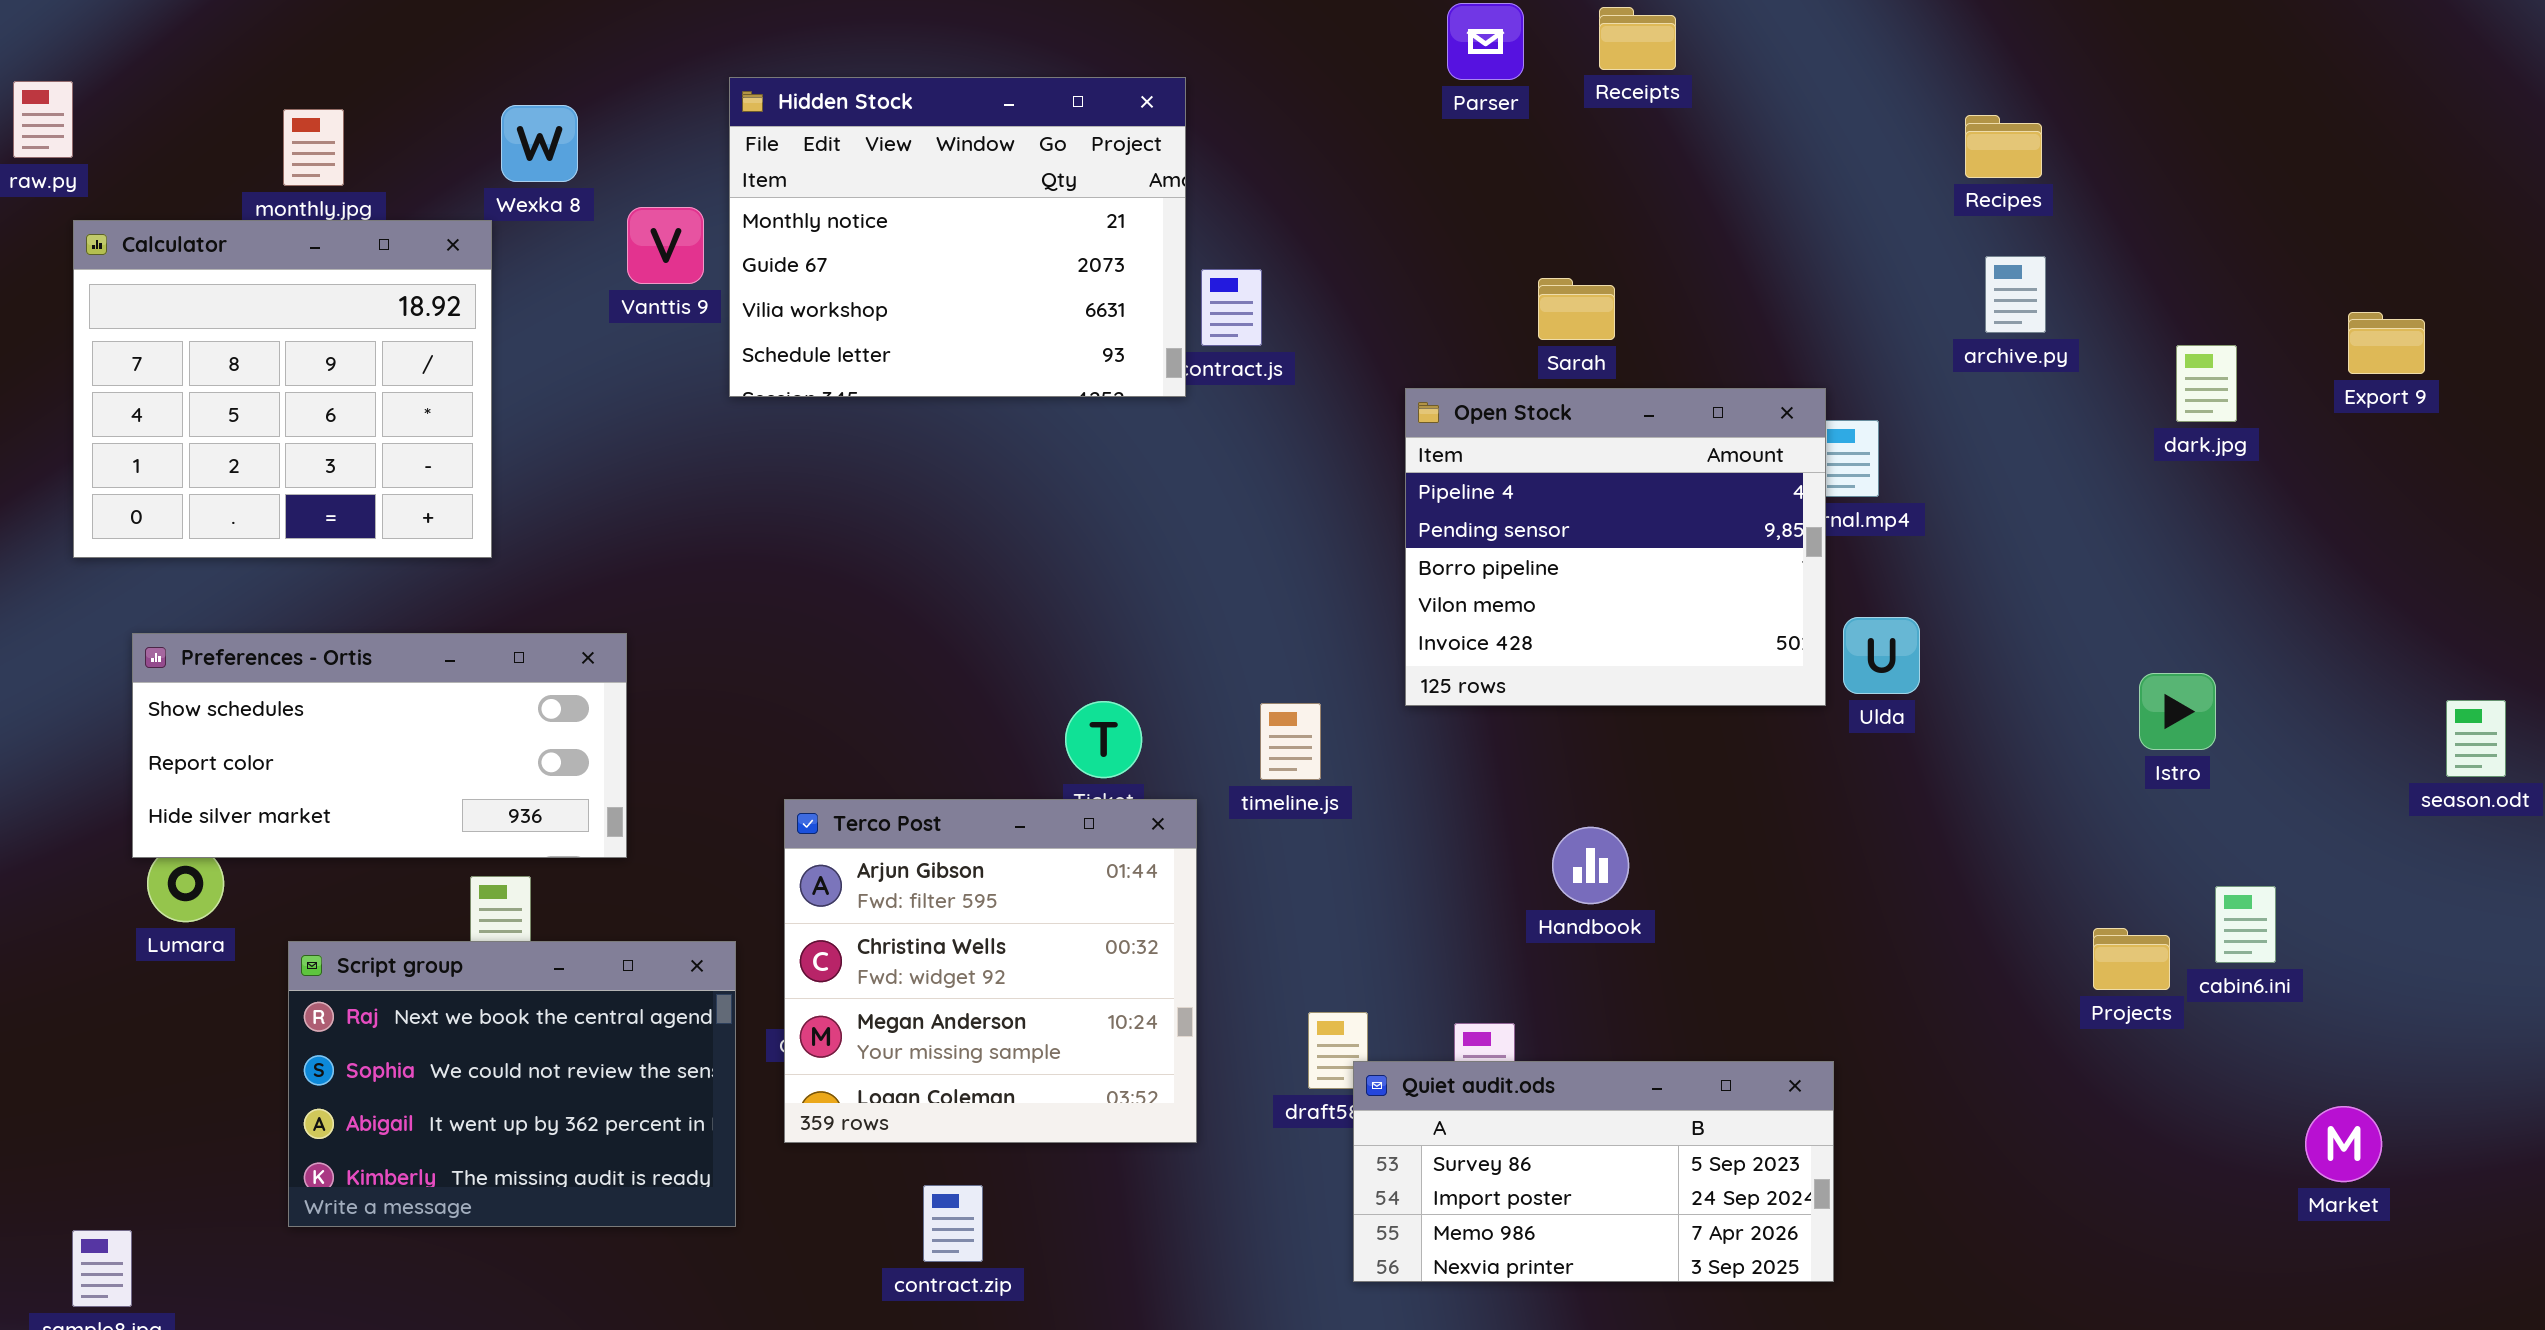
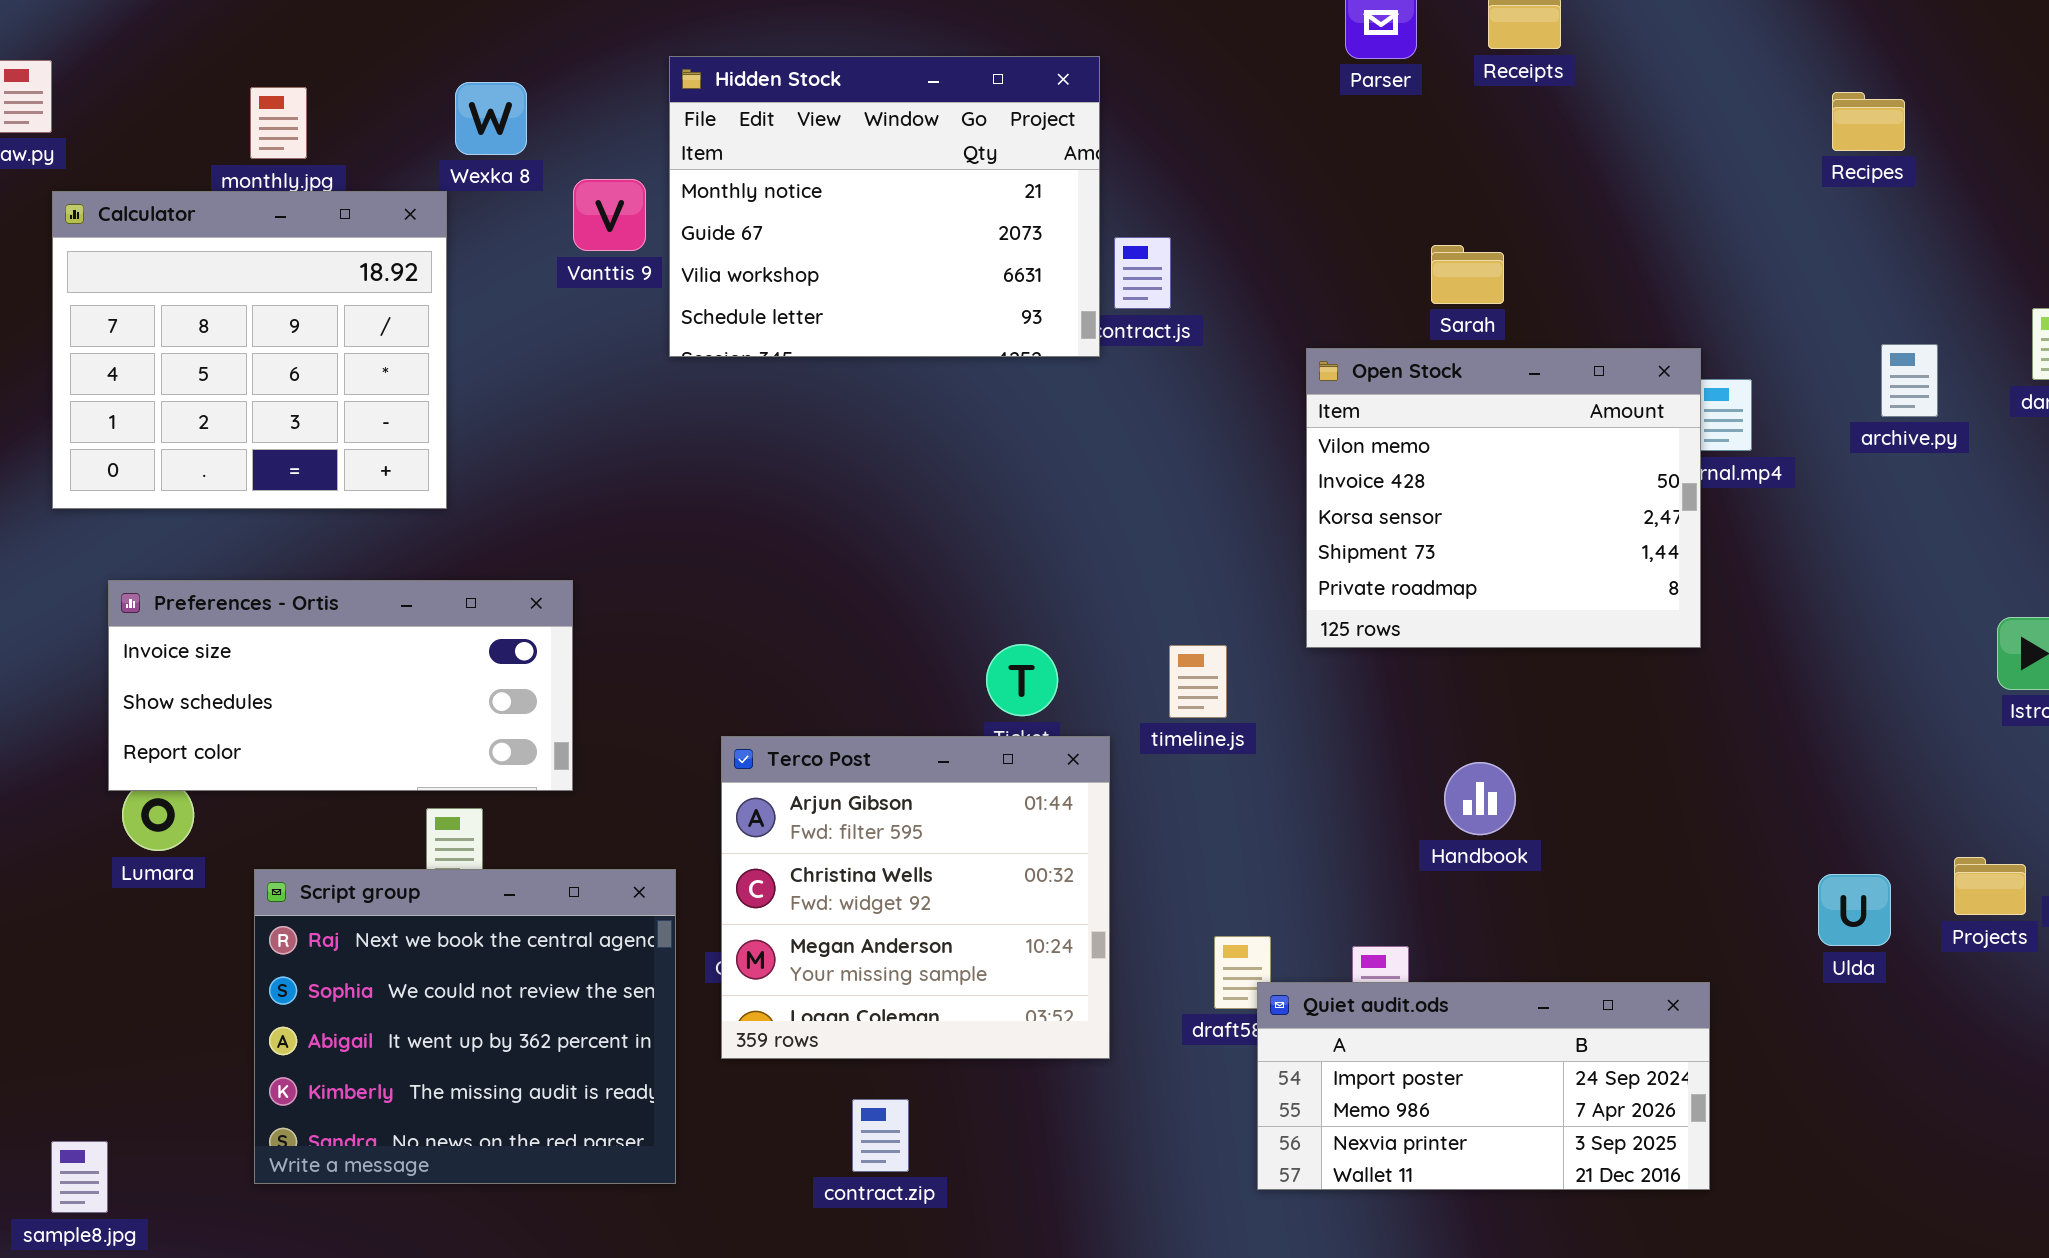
archive.py: [1985,256,2046,333] -> [1881,344,1938,417], moved
Open Stock: [1405,388,1826,706] -> [1306,348,1701,648], scrolled down 3 rows
Ulda: [1843,617,1920,694] -> [1818,874,1891,946], moved
Preferences - Ortis: [132,633,627,858] -> [108,580,573,791], scrolled up 1 row
Script group: [288,941,736,1227] -> [254,869,676,1184], resized
Quiet audit.ods: [1353,1061,1834,1282] -> [1257,982,1710,1190], scrolled down 1 row

